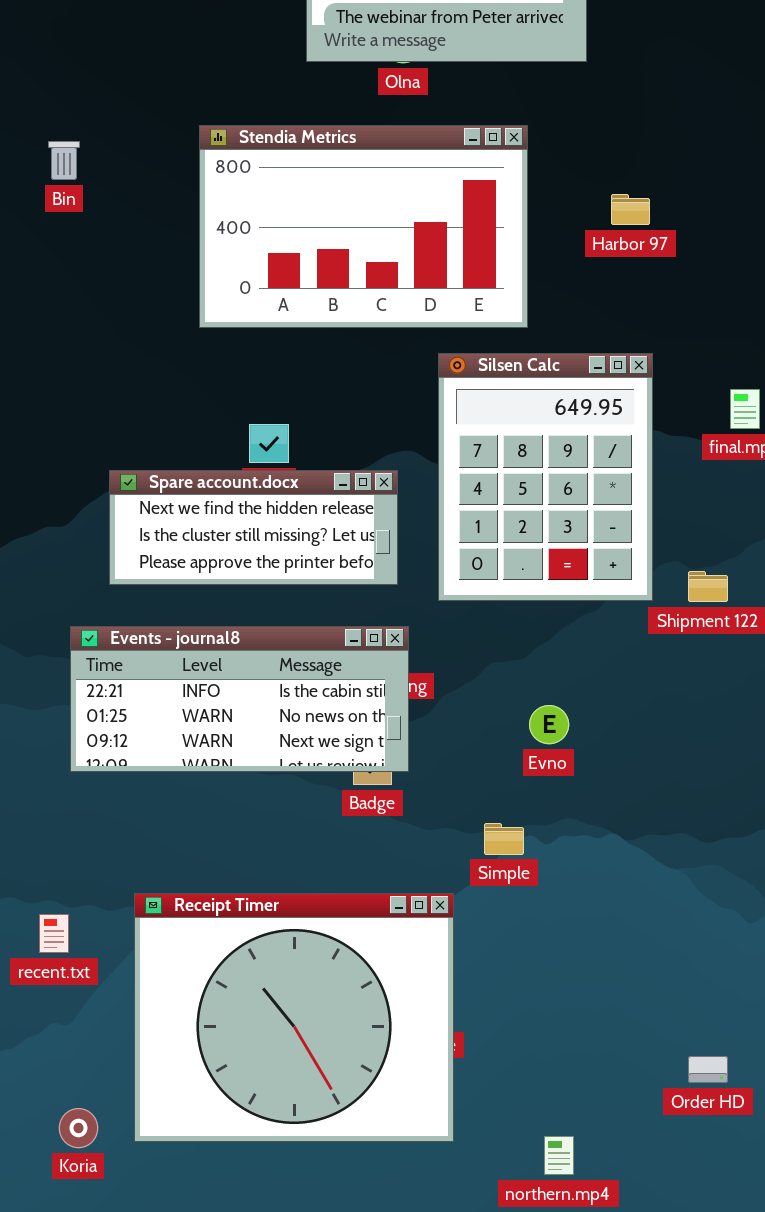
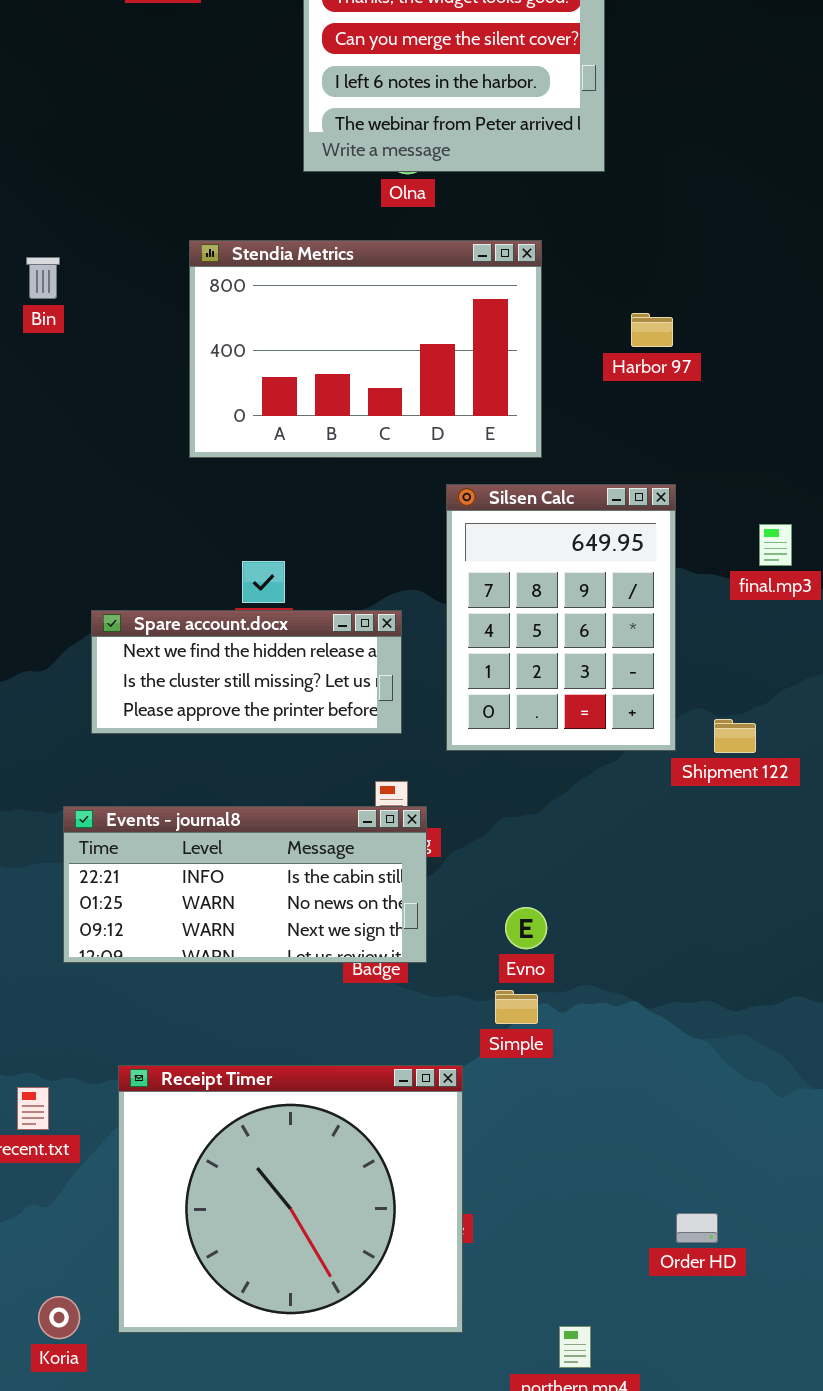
Events - journal8: [70,626,409,772] -> [63,806,427,963], moved
Evno: [529,705,569,744] -> [505,907,547,949], moved
Order HD: [688,1056,728,1083] -> [676,1213,718,1243], moved

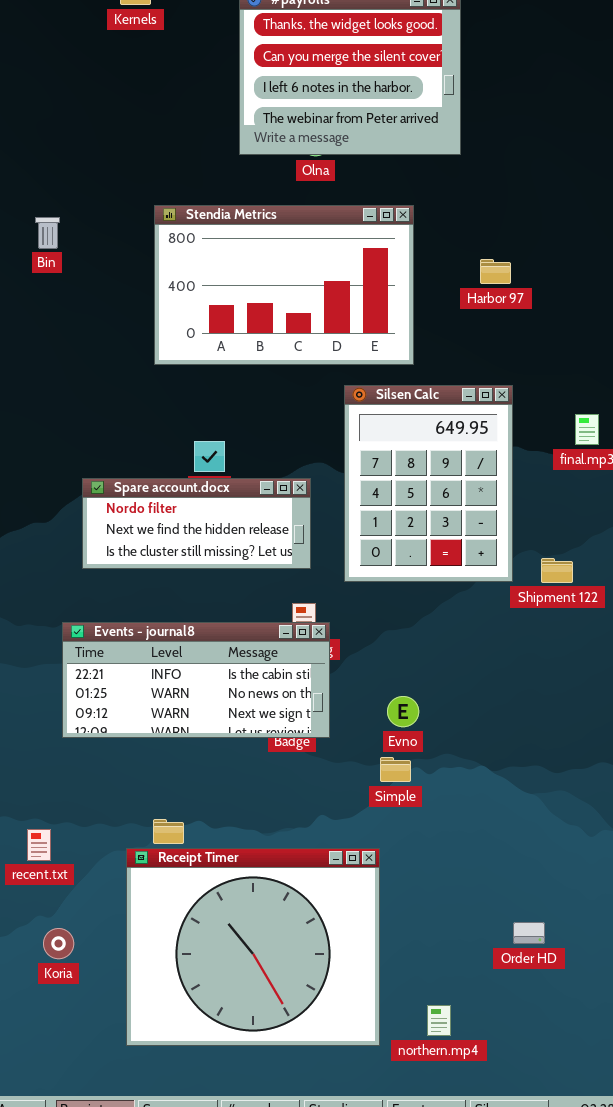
Spare account.docx: [91,610,402,734] -> [82,478,311,569], scrolled up 1 row
Receipt Timer: [118,1065,463,1333] -> [126,848,380,1046], moved
Koria: [38,1296,80,1339] -> [43,928,74,959], moved

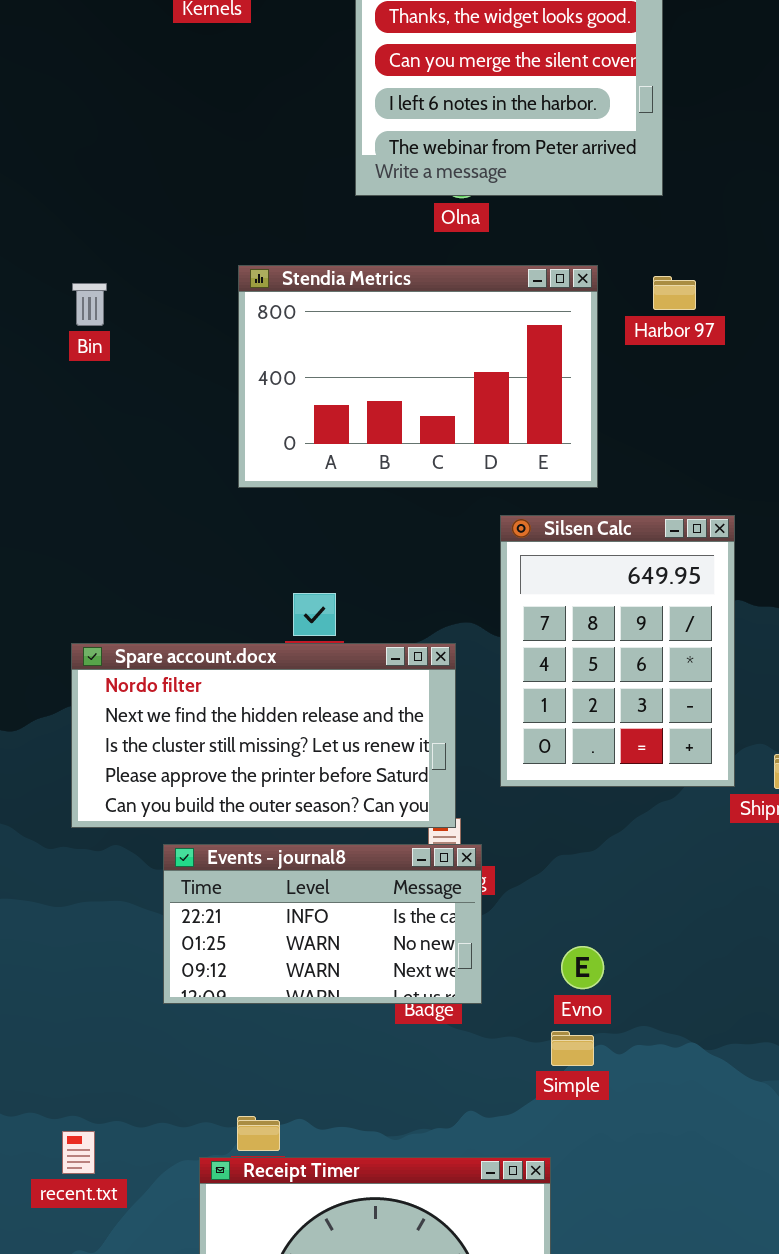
Harbor 97: [480,259,511,284] -> [653,276,696,310], moved
Spare account.docx: [82,478,311,569] -> [71,643,456,828], resized
Events - journal8: [62,622,330,738] -> [163,844,482,1004], resized

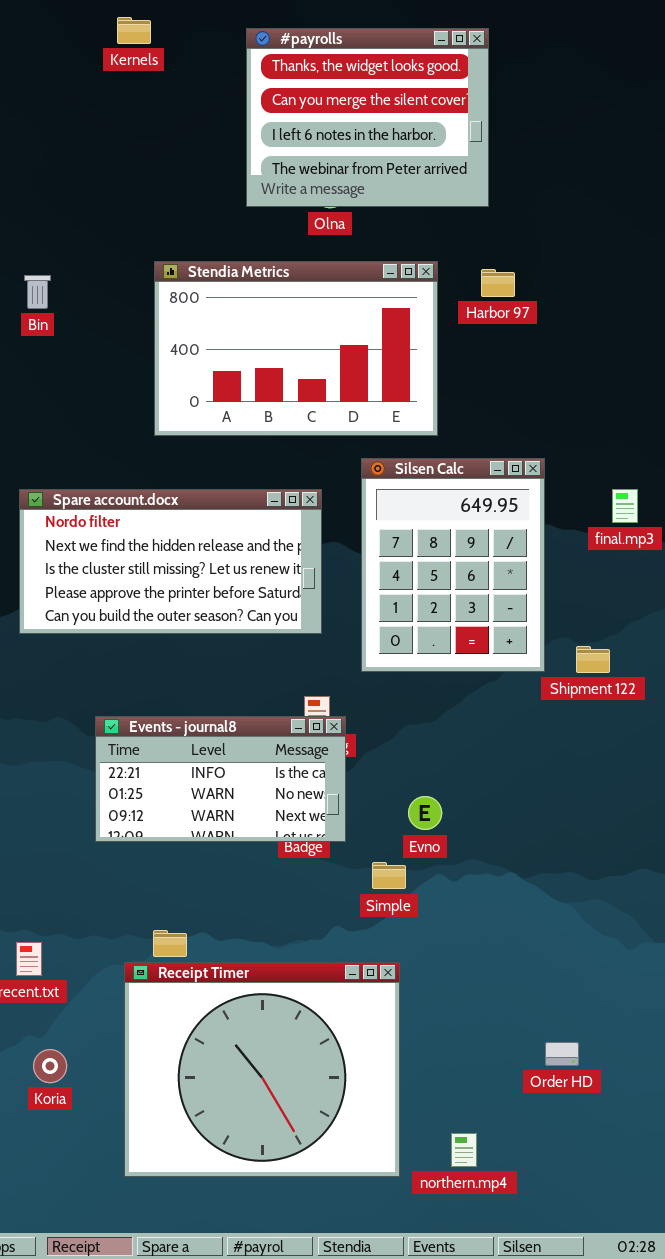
Spare account.docx: [71,643,456,828] -> [19,489,322,634], moved
Simple: [551,1031,594,1066] -> [372,862,406,889], moved

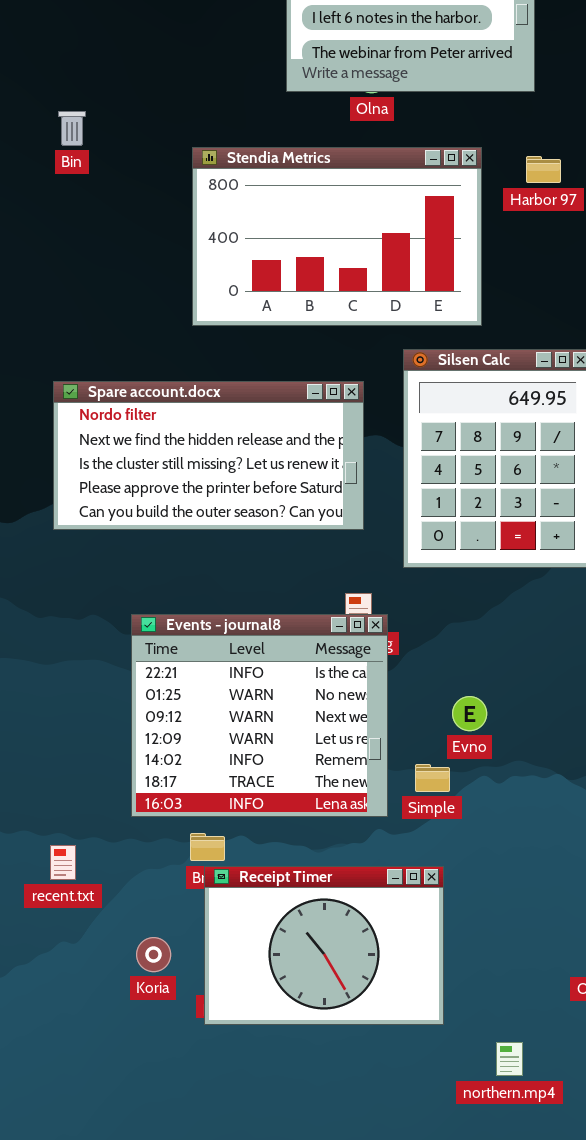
Bin: [24,275,51,309] -> [58,111,86,146], moved
Events - journal8: [95,716,346,842] -> [131,614,388,817], resized
Receipt Timer: [124,962,400,1177] -> [204,866,444,1025], resized
Koria: [33,1049,67,1083] -> [136,937,171,972], moved

